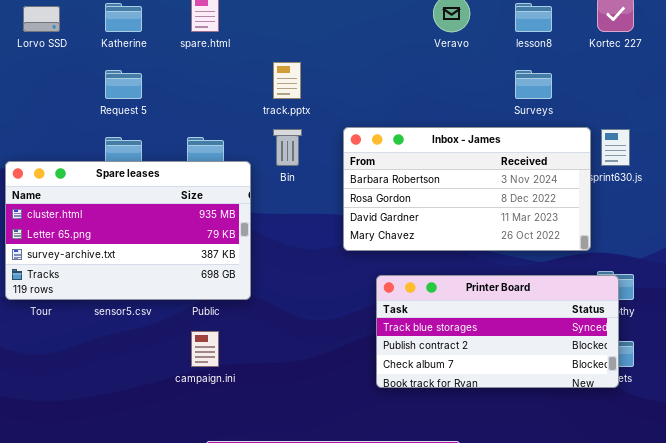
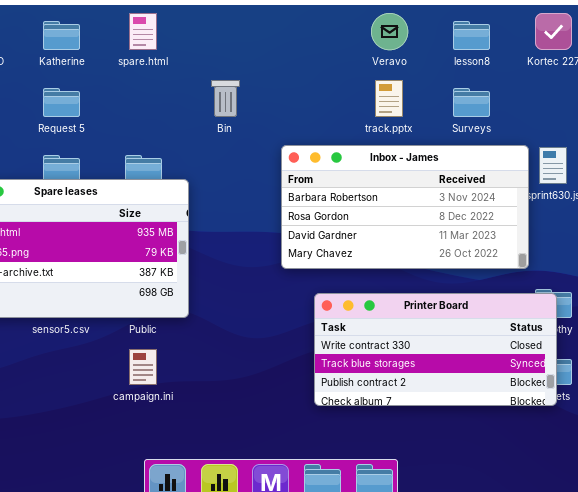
track.pptx: [273,62,301,99] -> [375,80,403,117], moved
Bin: [273,129,302,166] -> [211,80,240,117], moved
Printer Board: [376,275,619,388] -> [314,293,557,406], scrolled up 1 row

